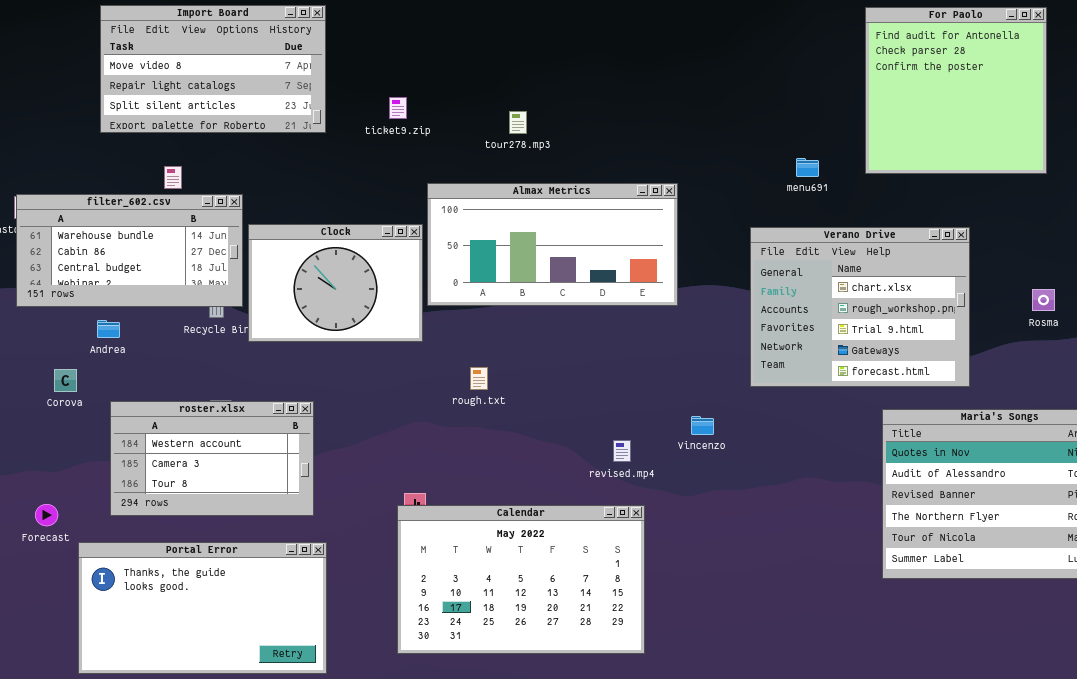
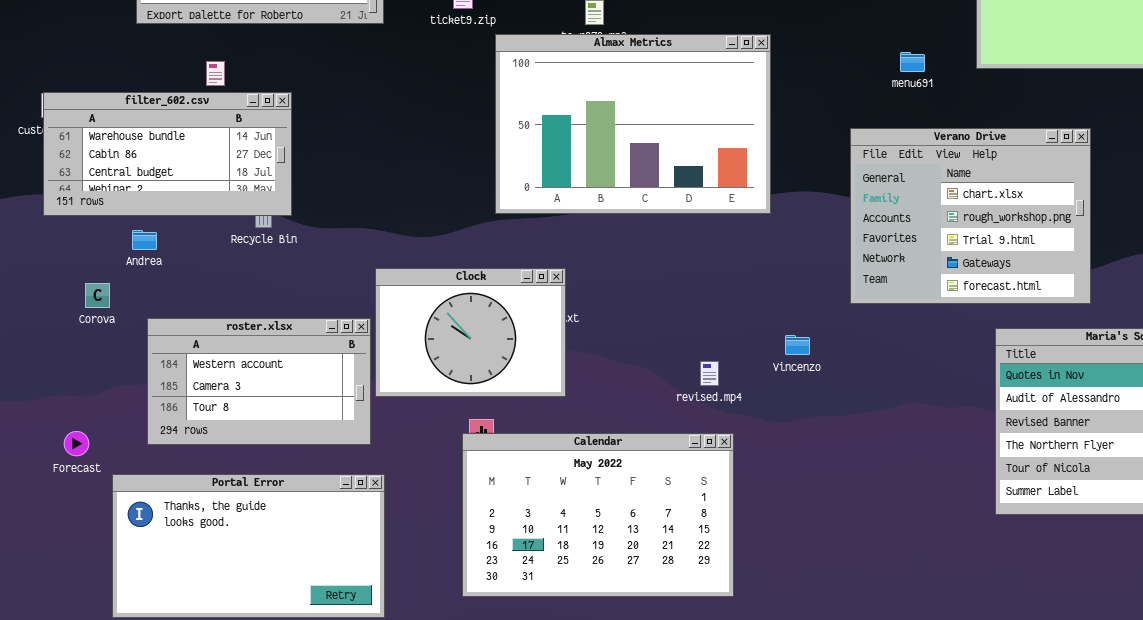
Almax Metrics: [427,183,678,306] -> [495,34,771,214], resized
Clock: [248,224,423,342] -> [375,268,566,397], moved

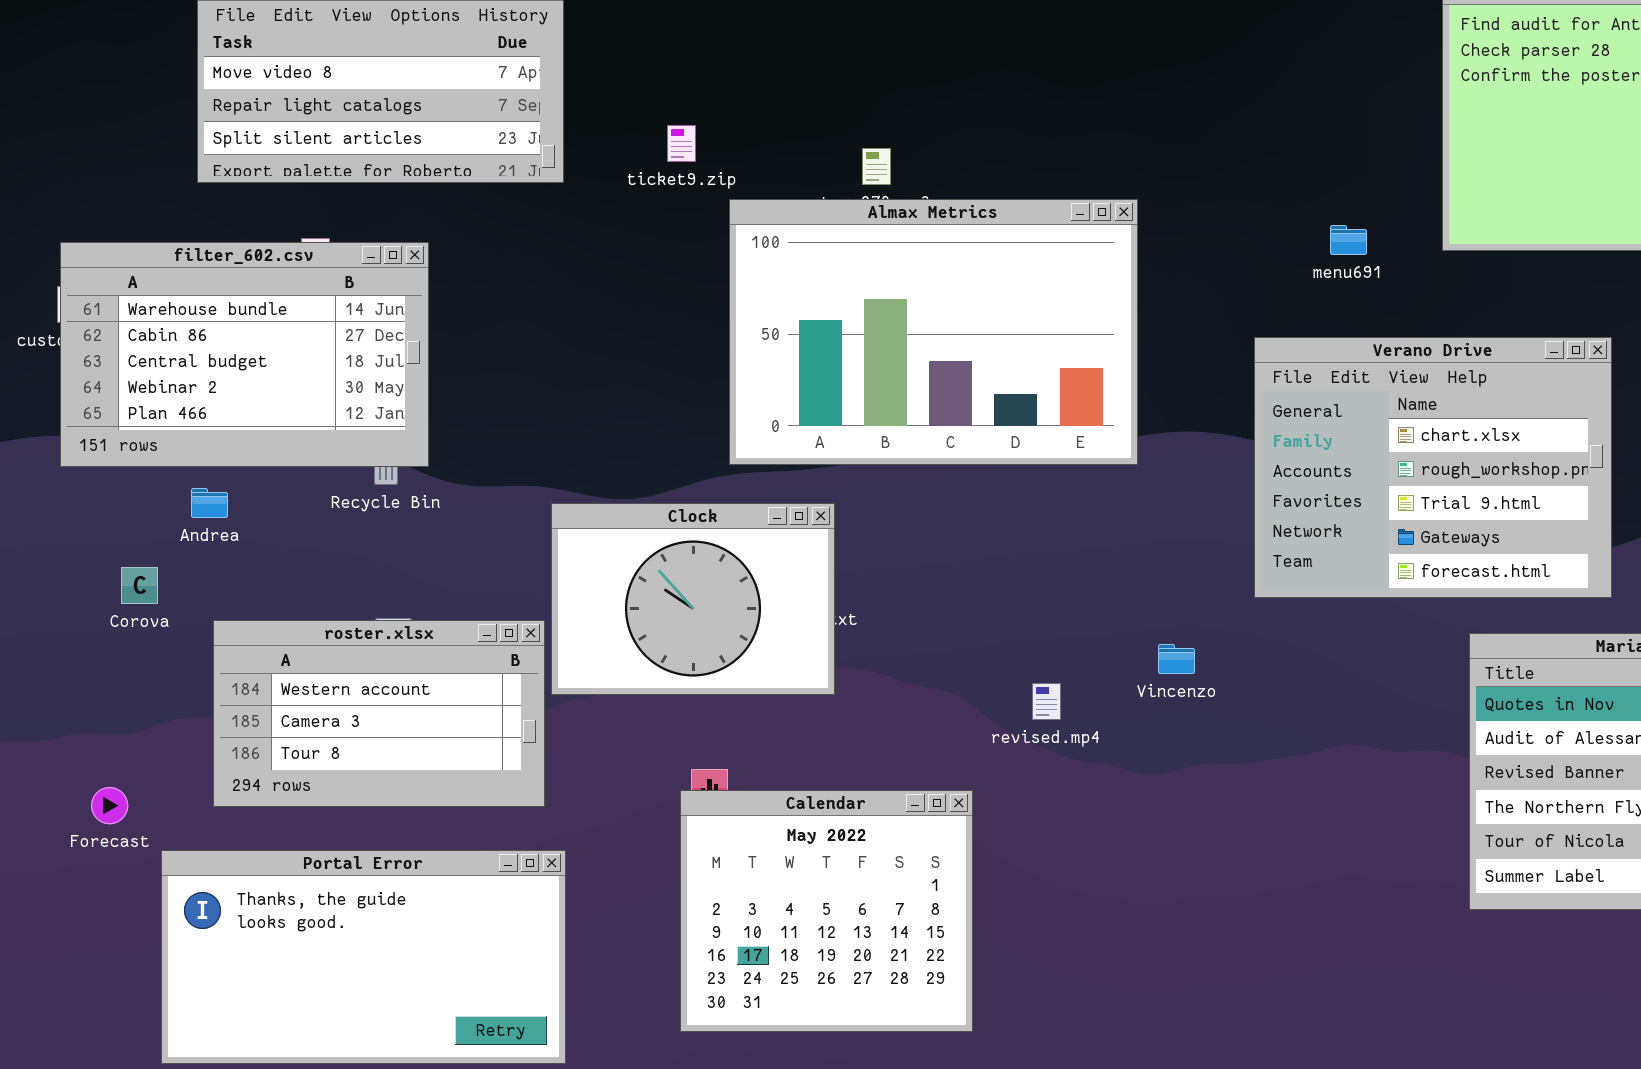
filter_602.csv: [43,92,292,216] -> [60,242,429,467], resized
Clock: [375,268,566,397] -> [551,503,835,695], moved
Calendar: [462,433,734,597] -> [680,790,973,1032], resized

